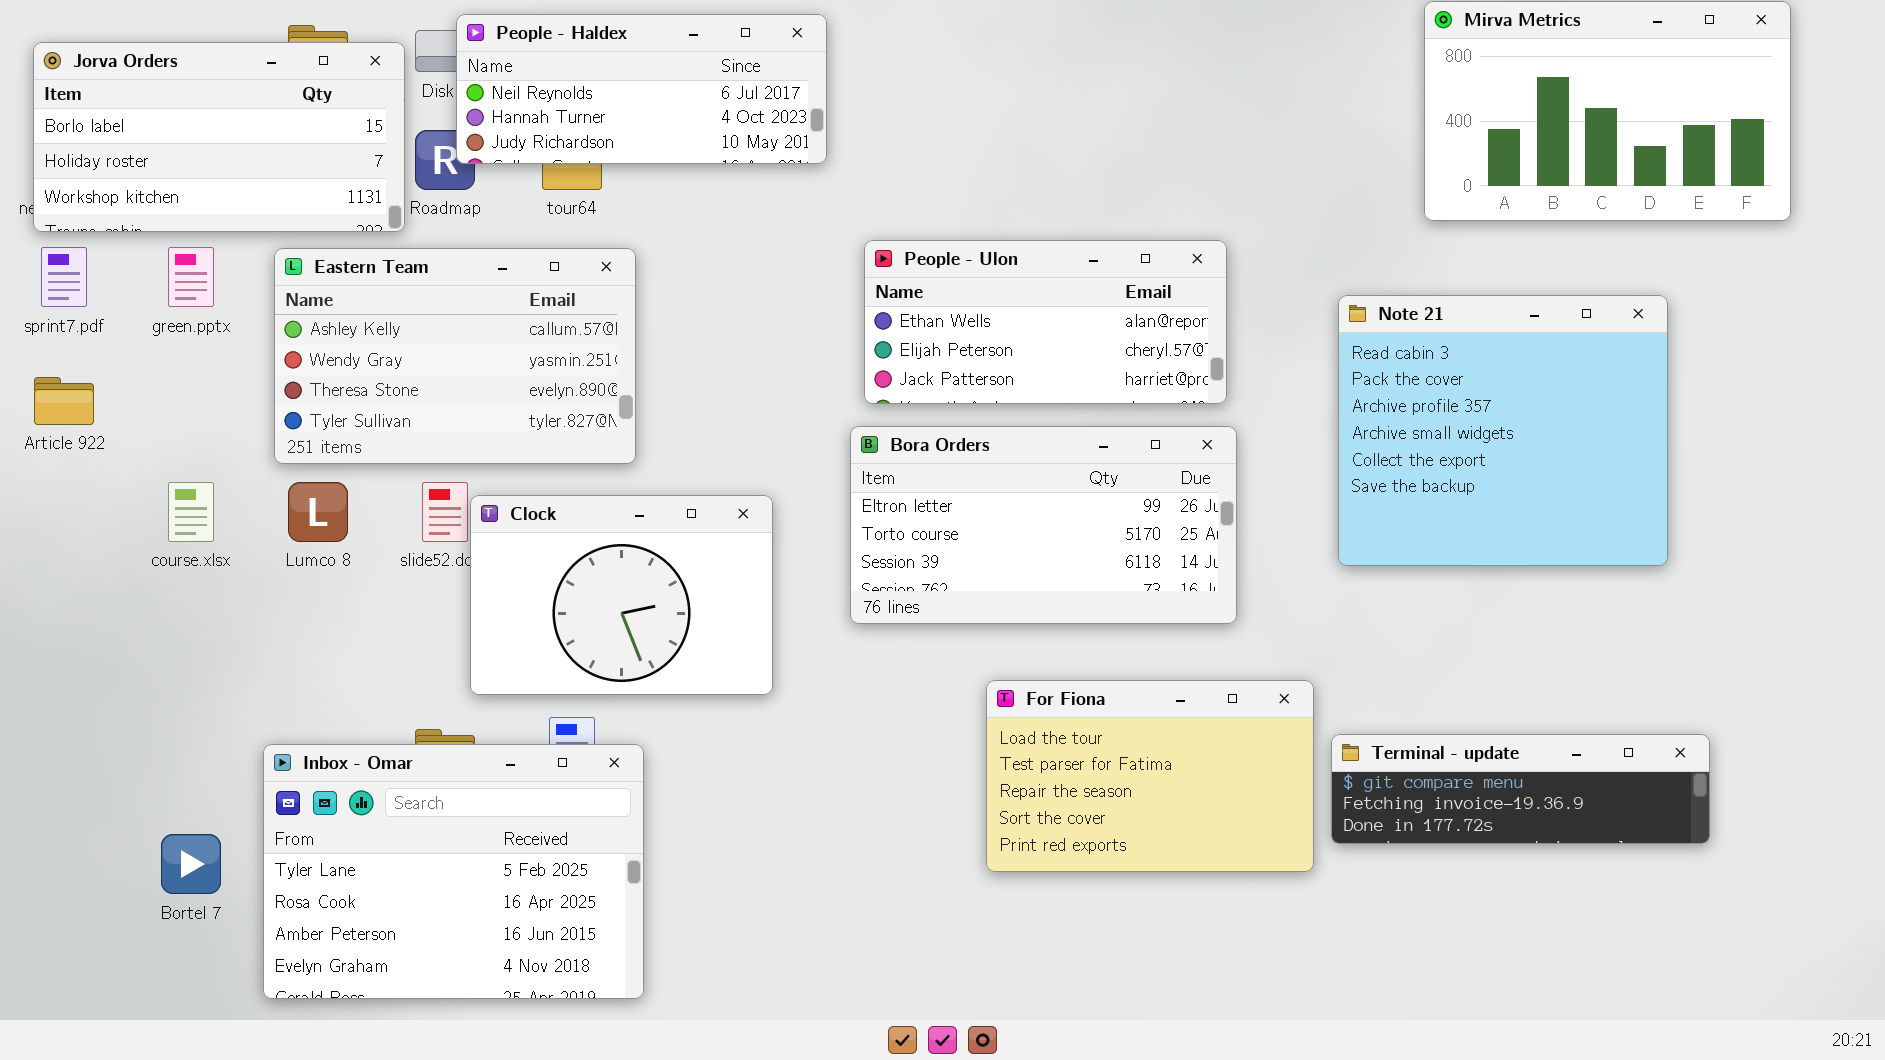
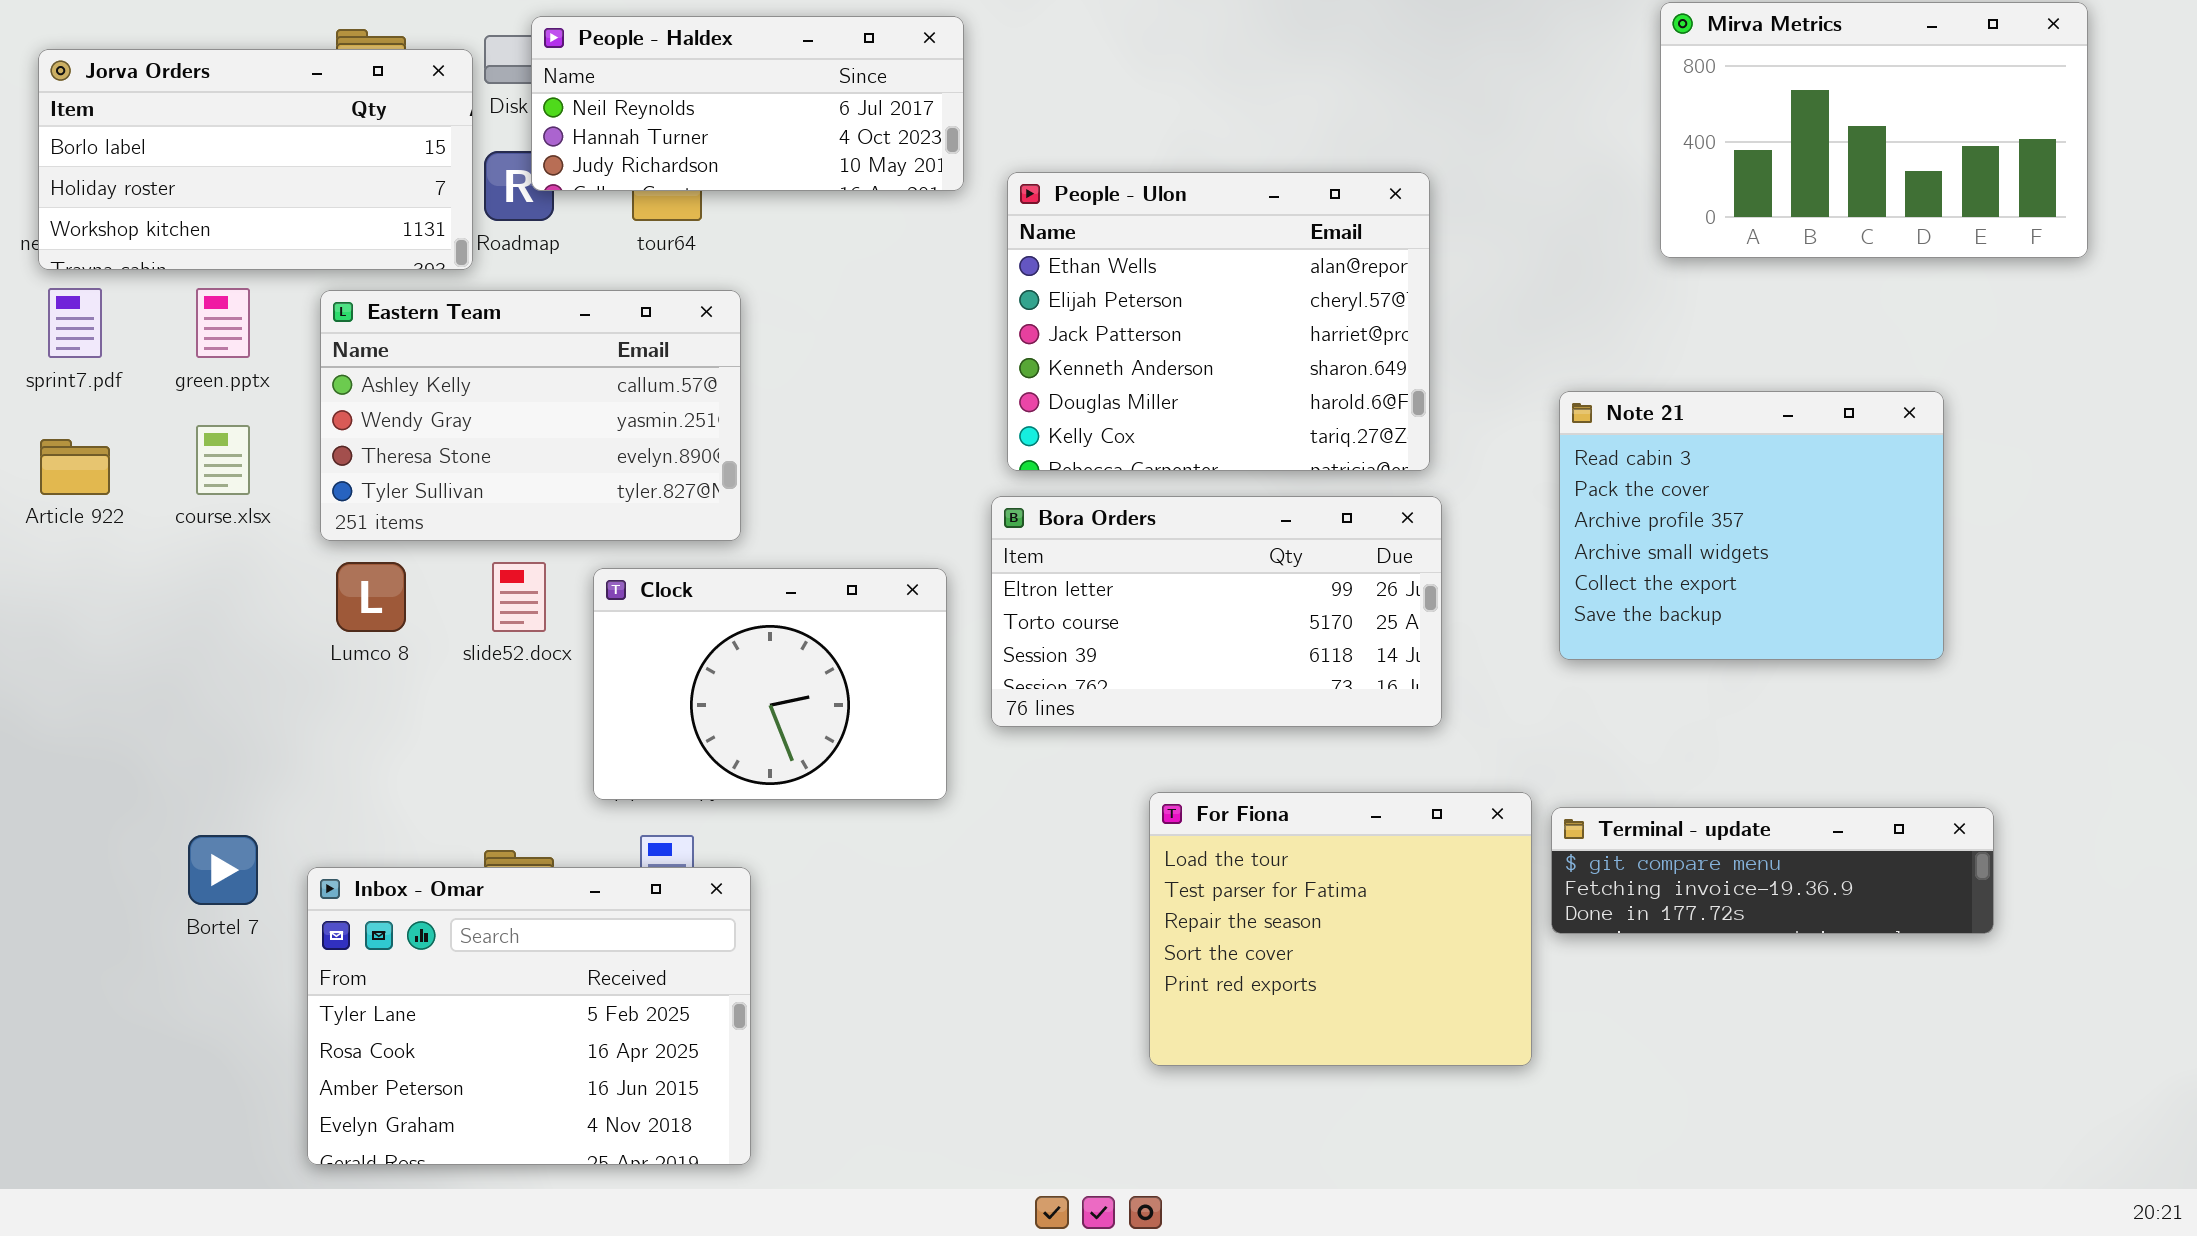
People - Ulon: [864,240,1227,404] -> [1007,172,1430,471], resized
Note 21: [1338,295,1668,566] -> [1559,391,1944,660], resized
course.xlsx: [168,482,214,542] -> [196,425,250,495], moved
Clock: [470,495,773,695] -> [593,568,947,800], moved
For Fiona: [986,680,1314,872] -> [1149,792,1532,1066], resized
Terminal - update: [1331,734,1710,844] -> [1551,807,1994,934], moved
Bortel 7: [161,834,221,894] -> [188,835,258,905], moved

